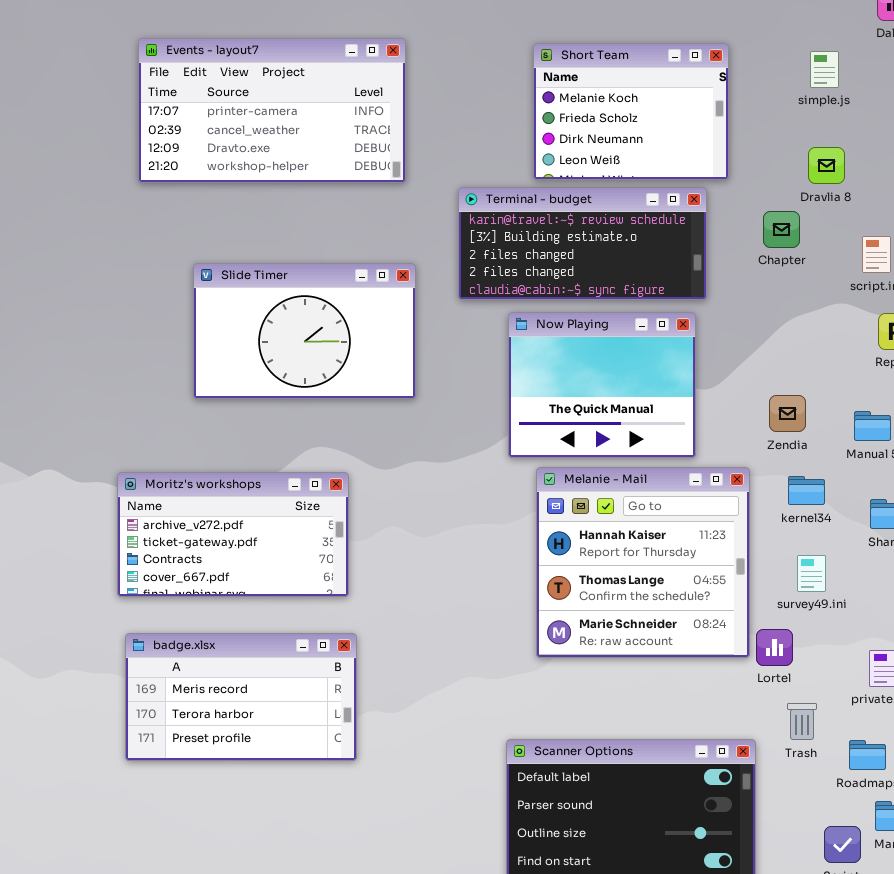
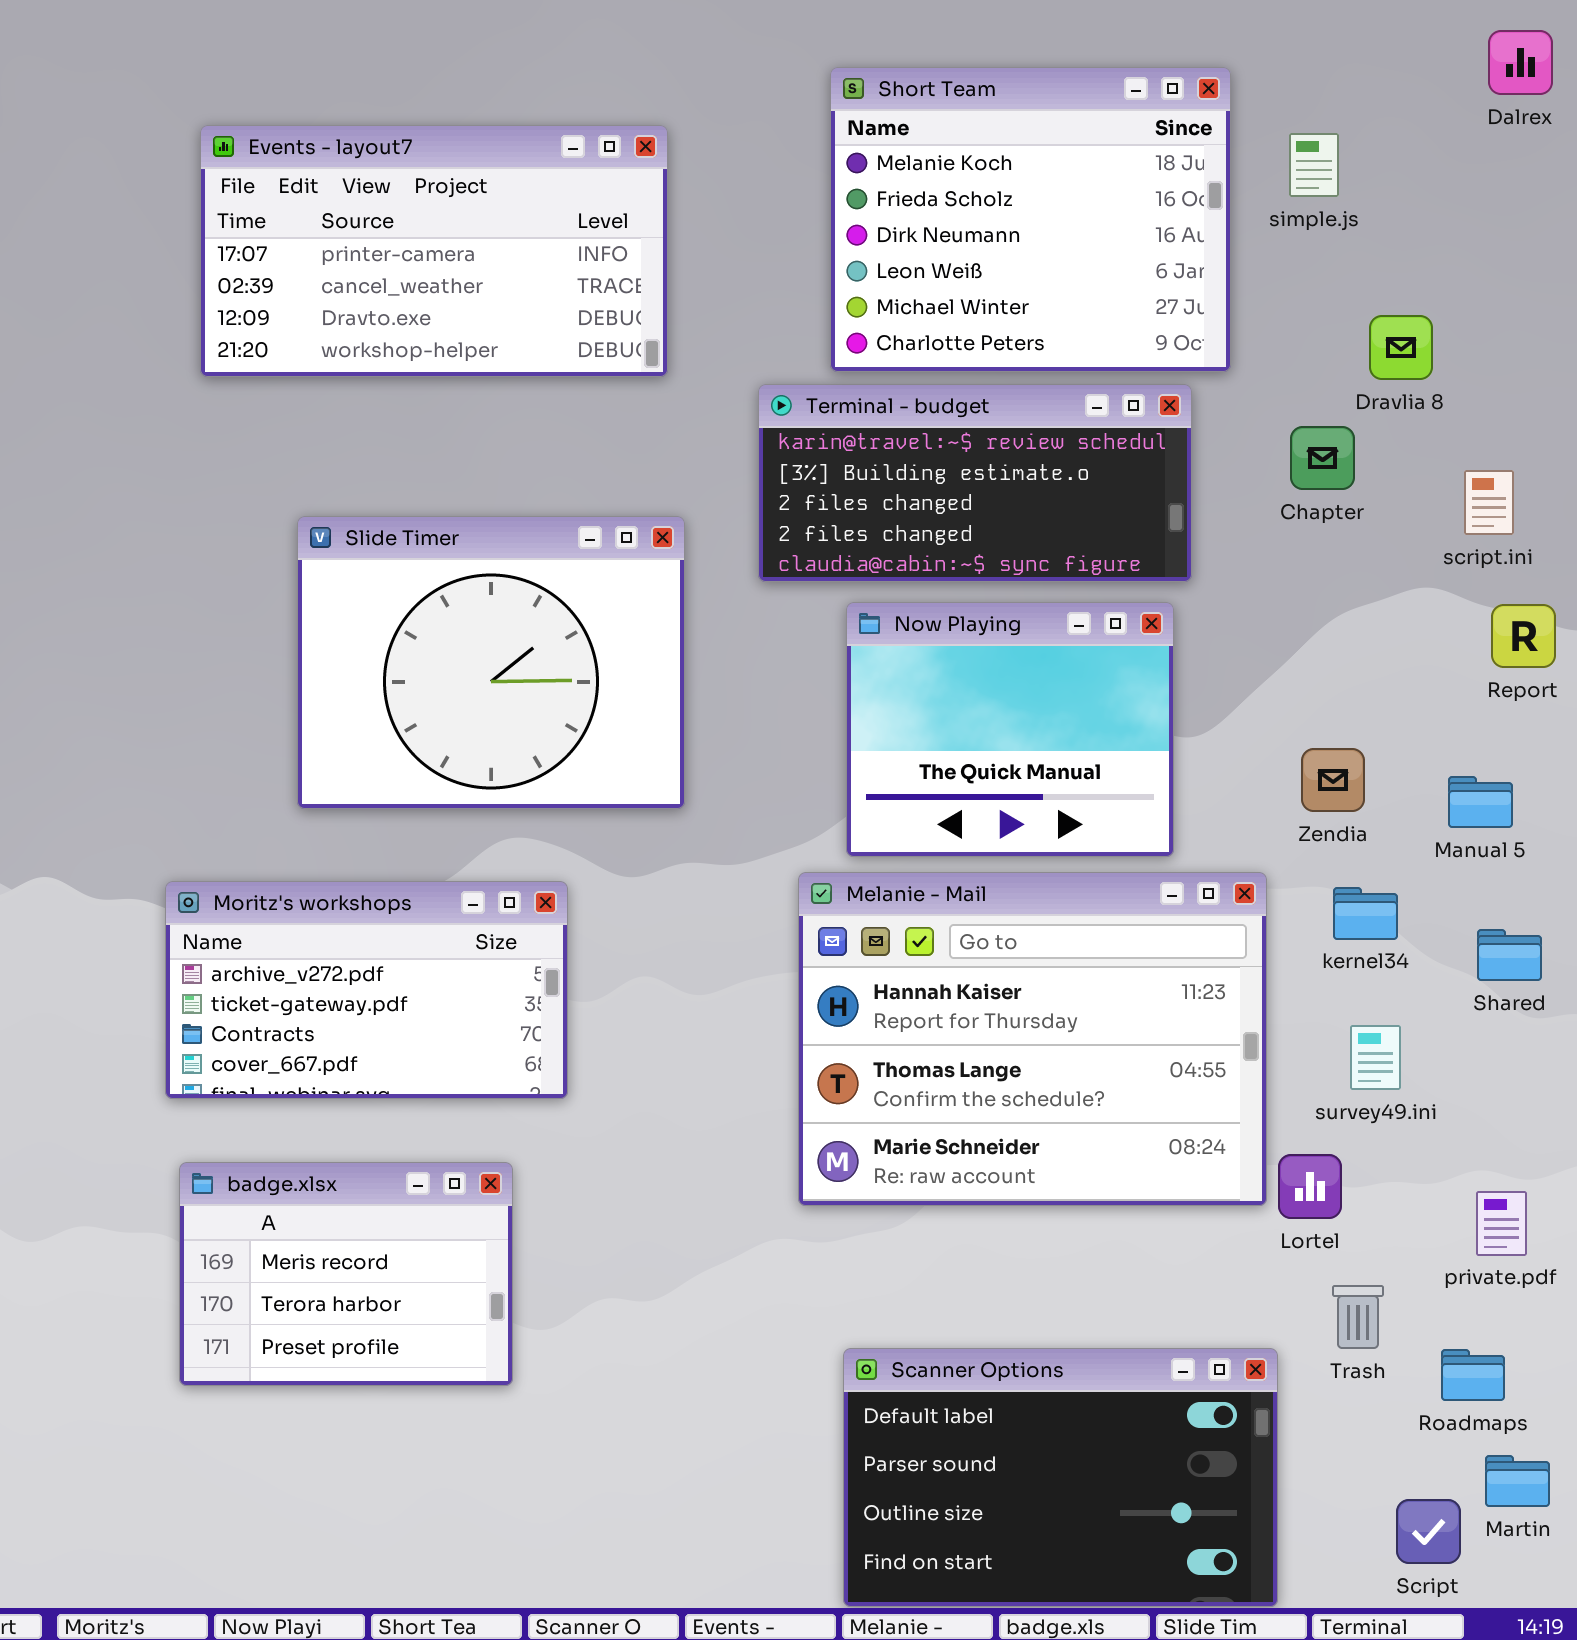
Short Team: [533,43,729,180] -> [830,67,1231,372], resized
simple.js: [810,51,839,88] -> [1289,133,1339,197], moved
Slide Timer: [193,263,416,399] -> [297,516,685,809], resized
Melanie - Mail: [536,467,750,658] -> [798,872,1267,1206], resized
badge.xlsx: [125,633,357,761] -> [179,1162,513,1386], resized

